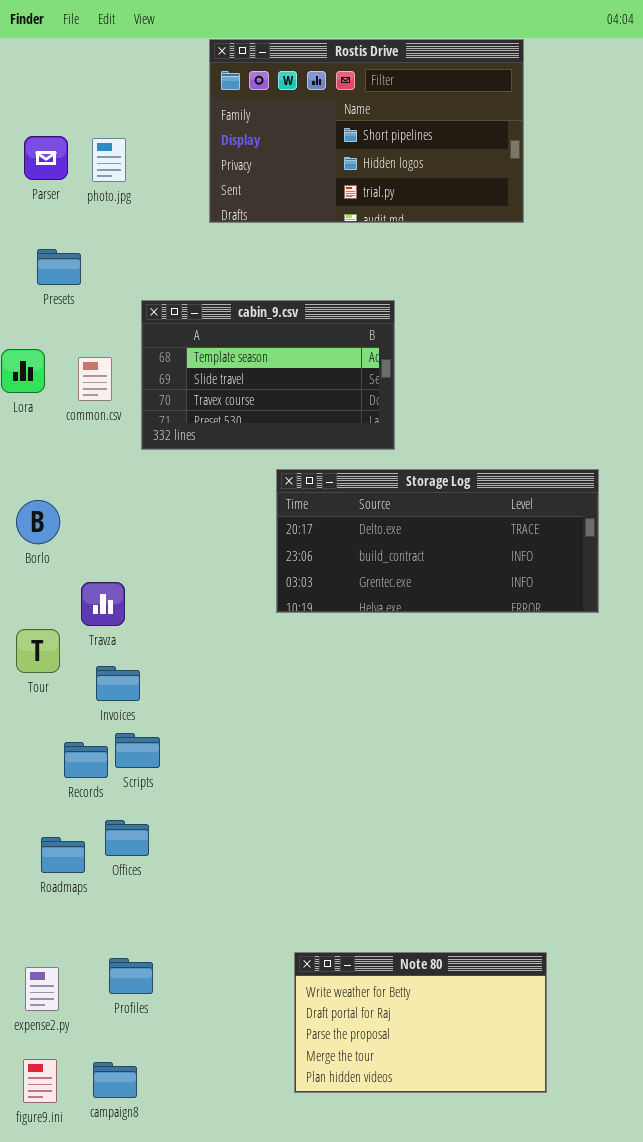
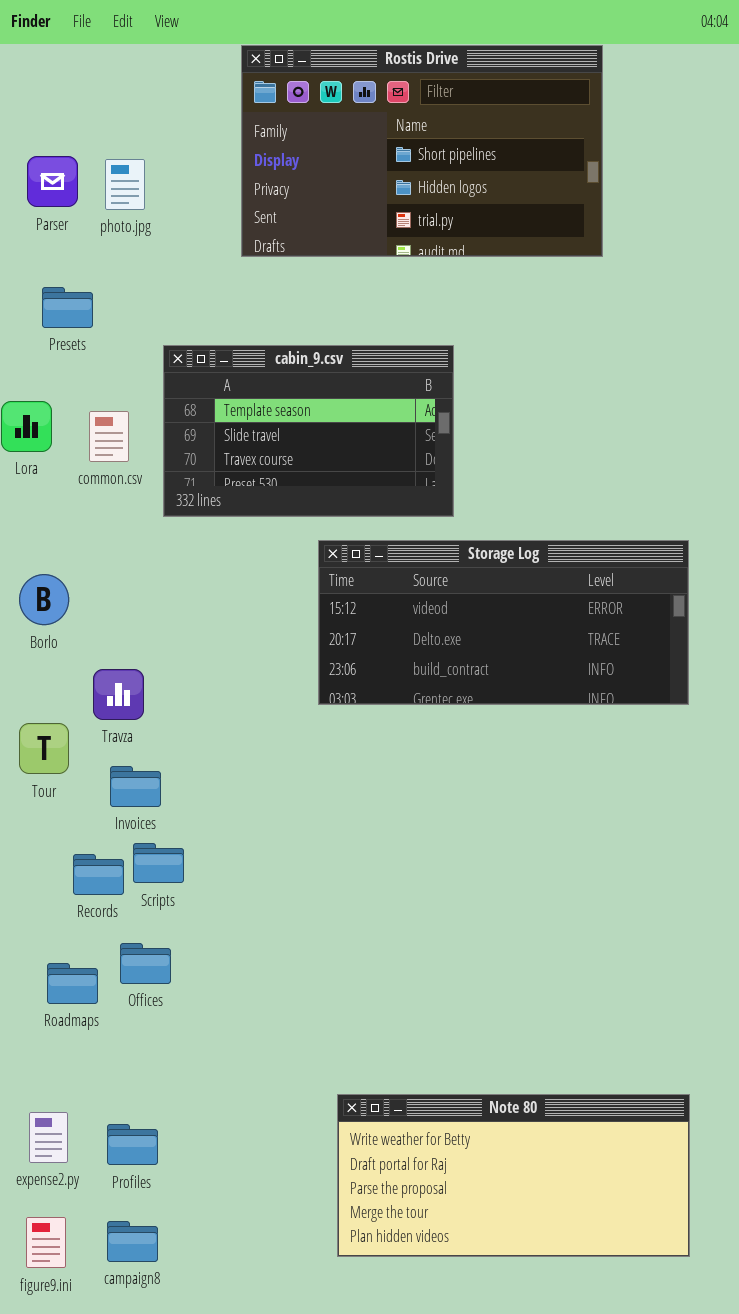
Storage Log: [276,469,599,613] -> [318,540,689,705], scrolled up 1 row
Note 80: [294,952,547,1093] -> [337,1094,690,1257], resized
Profiles: [109,958,153,994] -> [107,1124,158,1165], moved

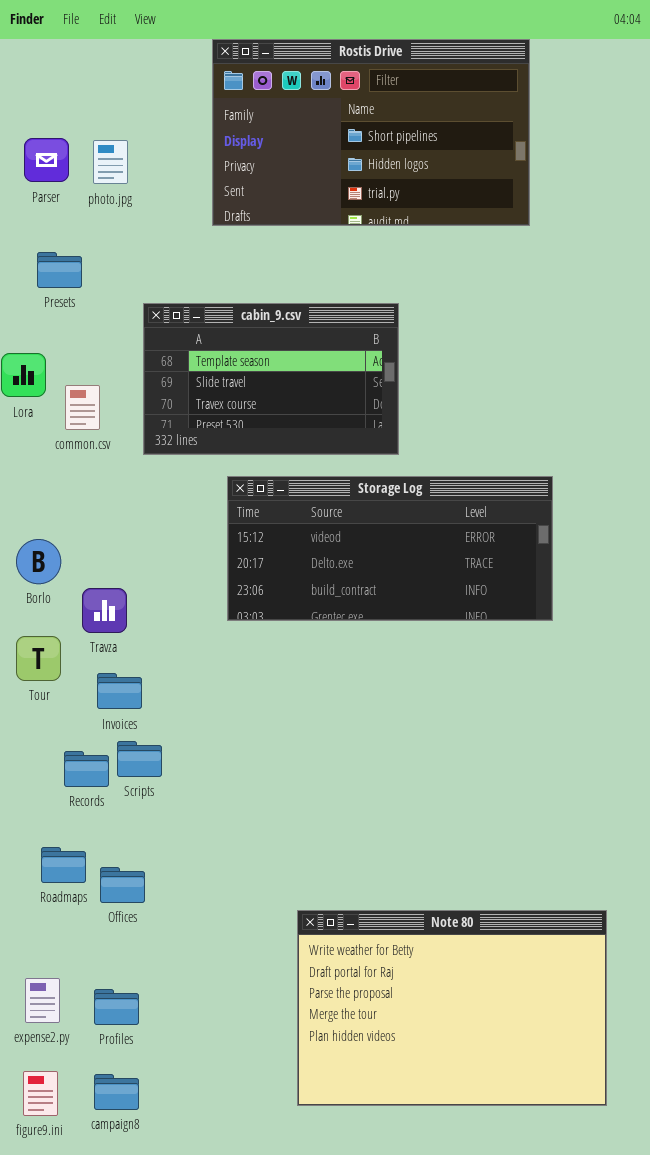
common.csv: [89,411,129,462] -> [65,385,100,430], moved
Storage Log: [318,540,689,705] -> [227,476,553,621], moved
Borlo: [19,574,69,625] -> [16,539,61,584], moved
Offices: [120,943,171,984] -> [100,867,145,903], moved
Note 80: [337,1094,690,1257] -> [297,910,607,1106], resized

